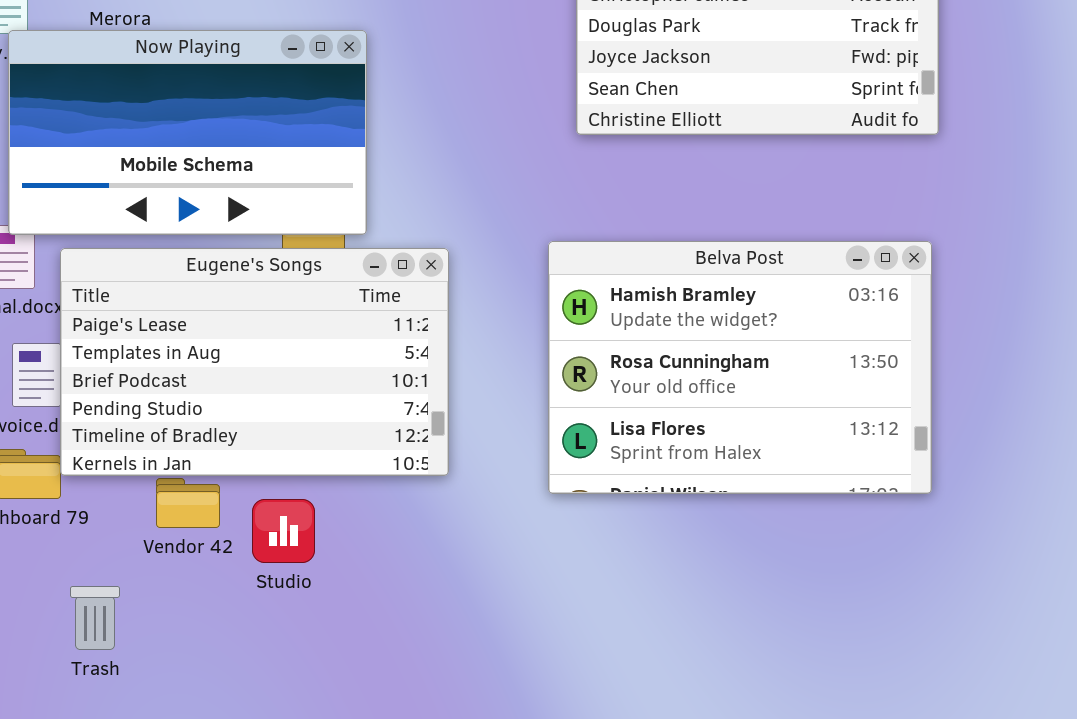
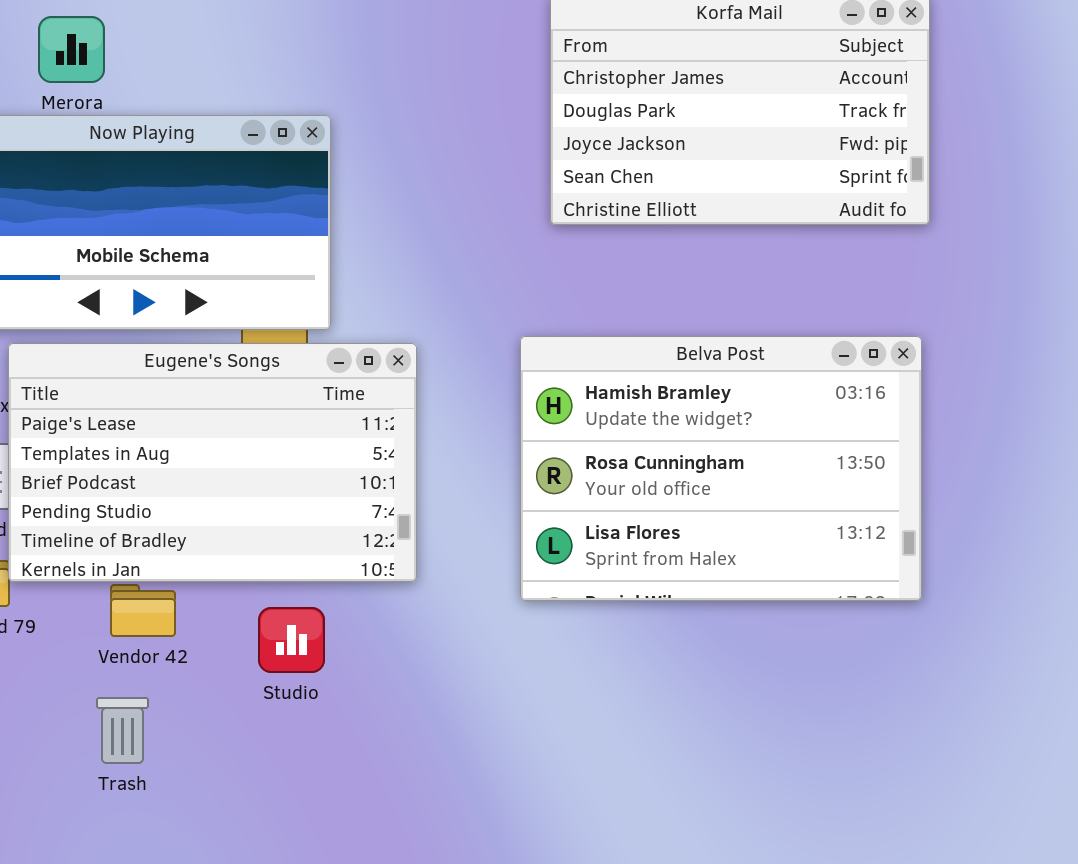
Studio: [252,499,315,563] -> [258,607,325,673], moved
Trash: [70,586,120,650] -> [96,697,149,764], moved

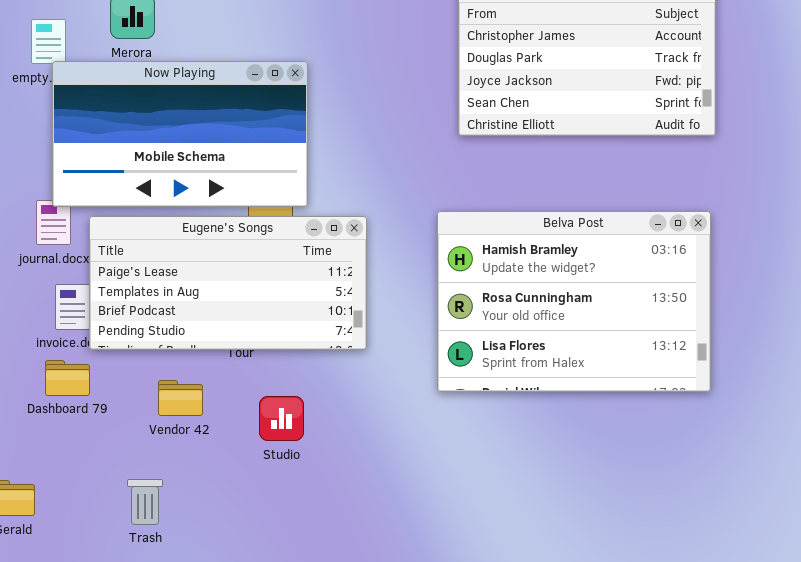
Eugene's Songs: [8,343,417,582] -> [89,216,367,350], resized
Trash: [96,697,149,764] -> [127,479,163,525], moved

